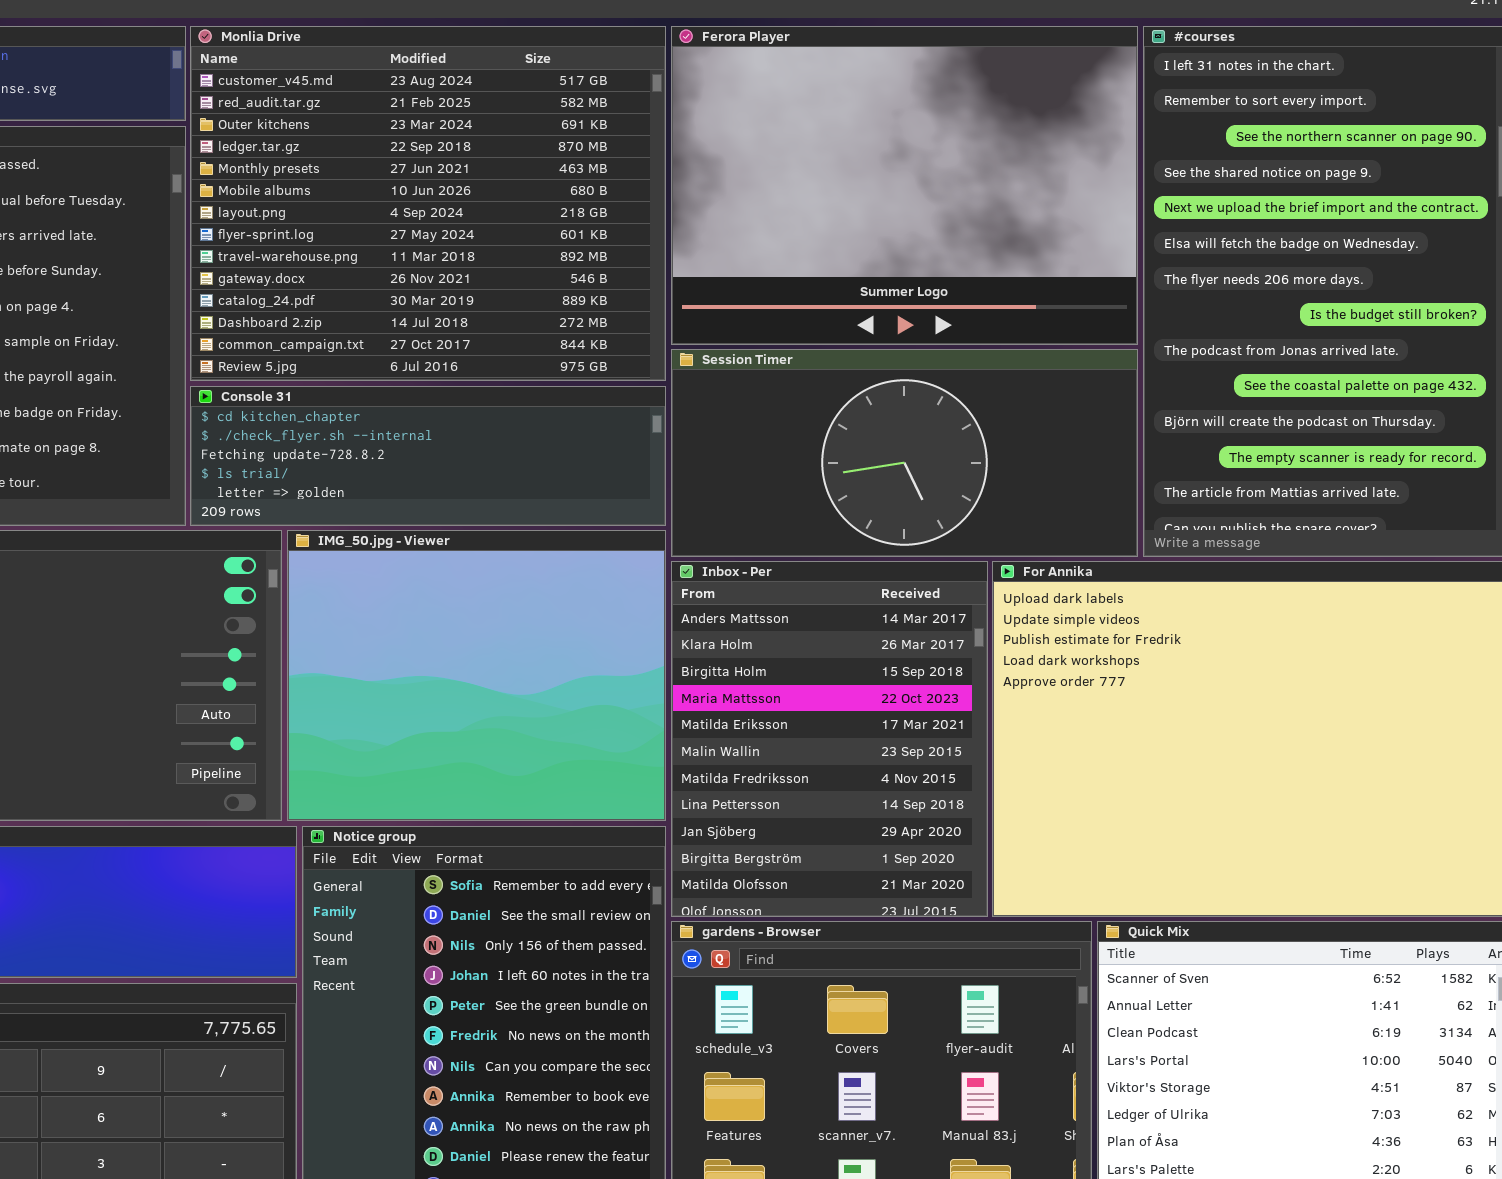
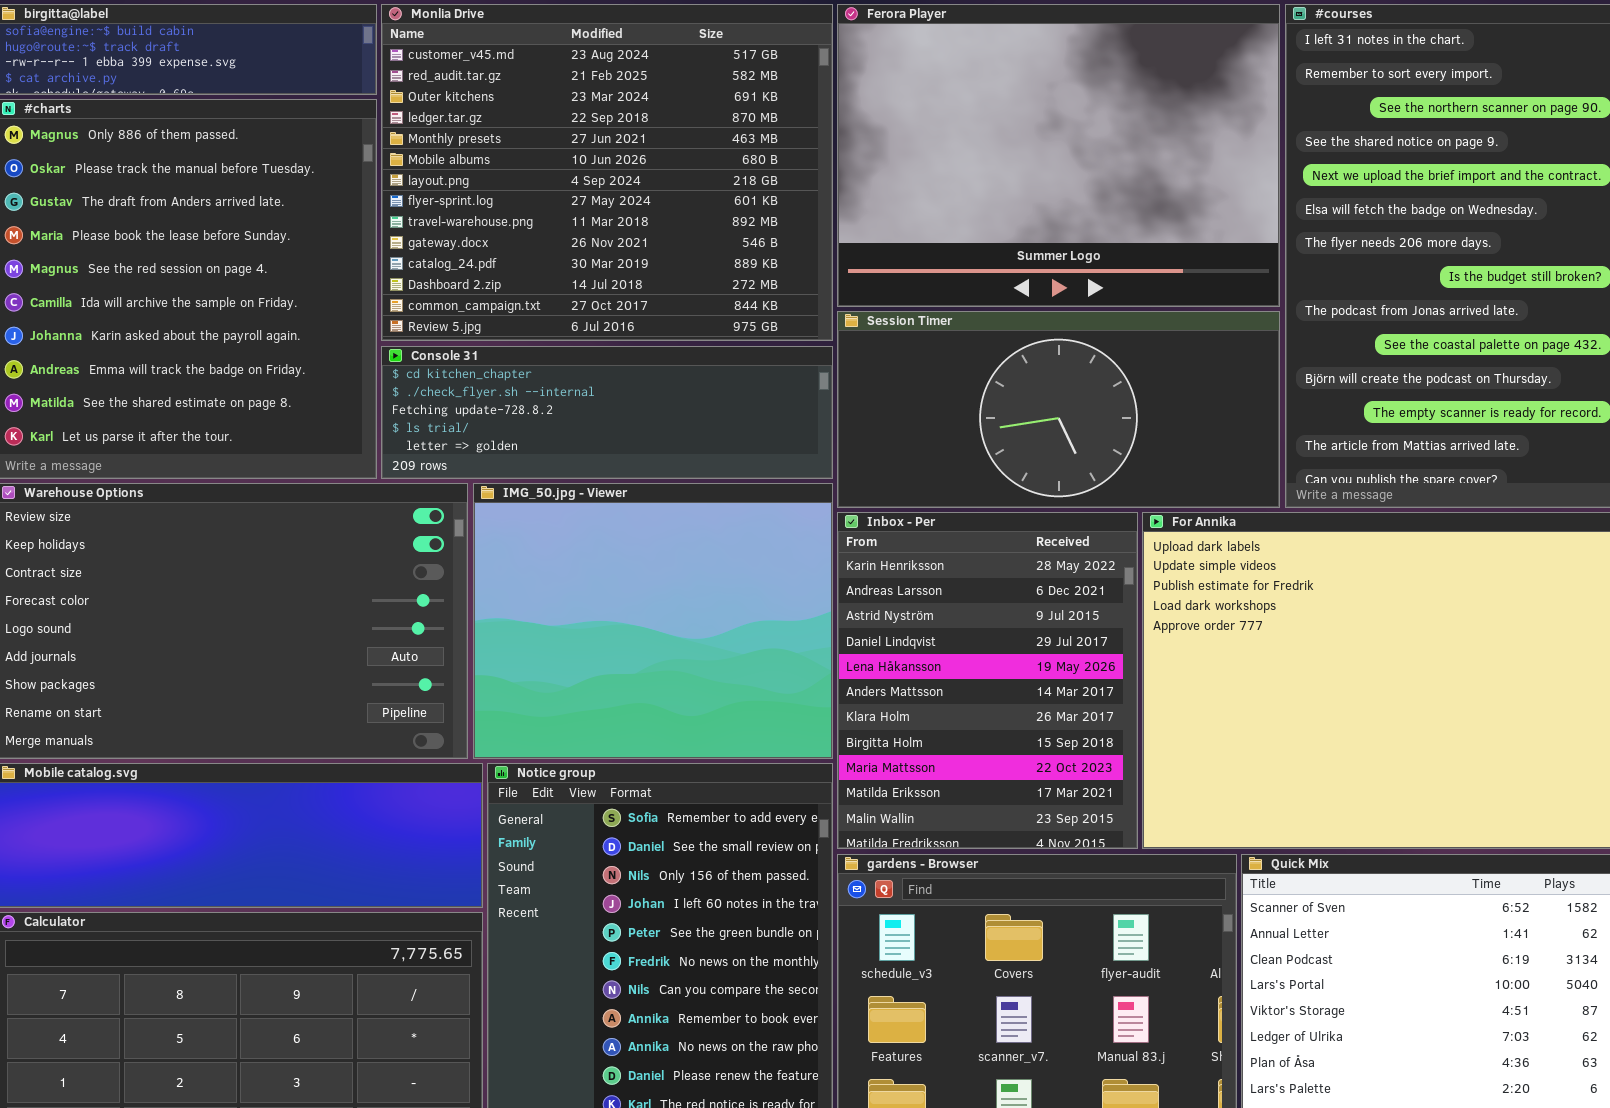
Inbox - Per: [671,561,988,917] -> [837,512,1138,849], scrolled up 5 rows

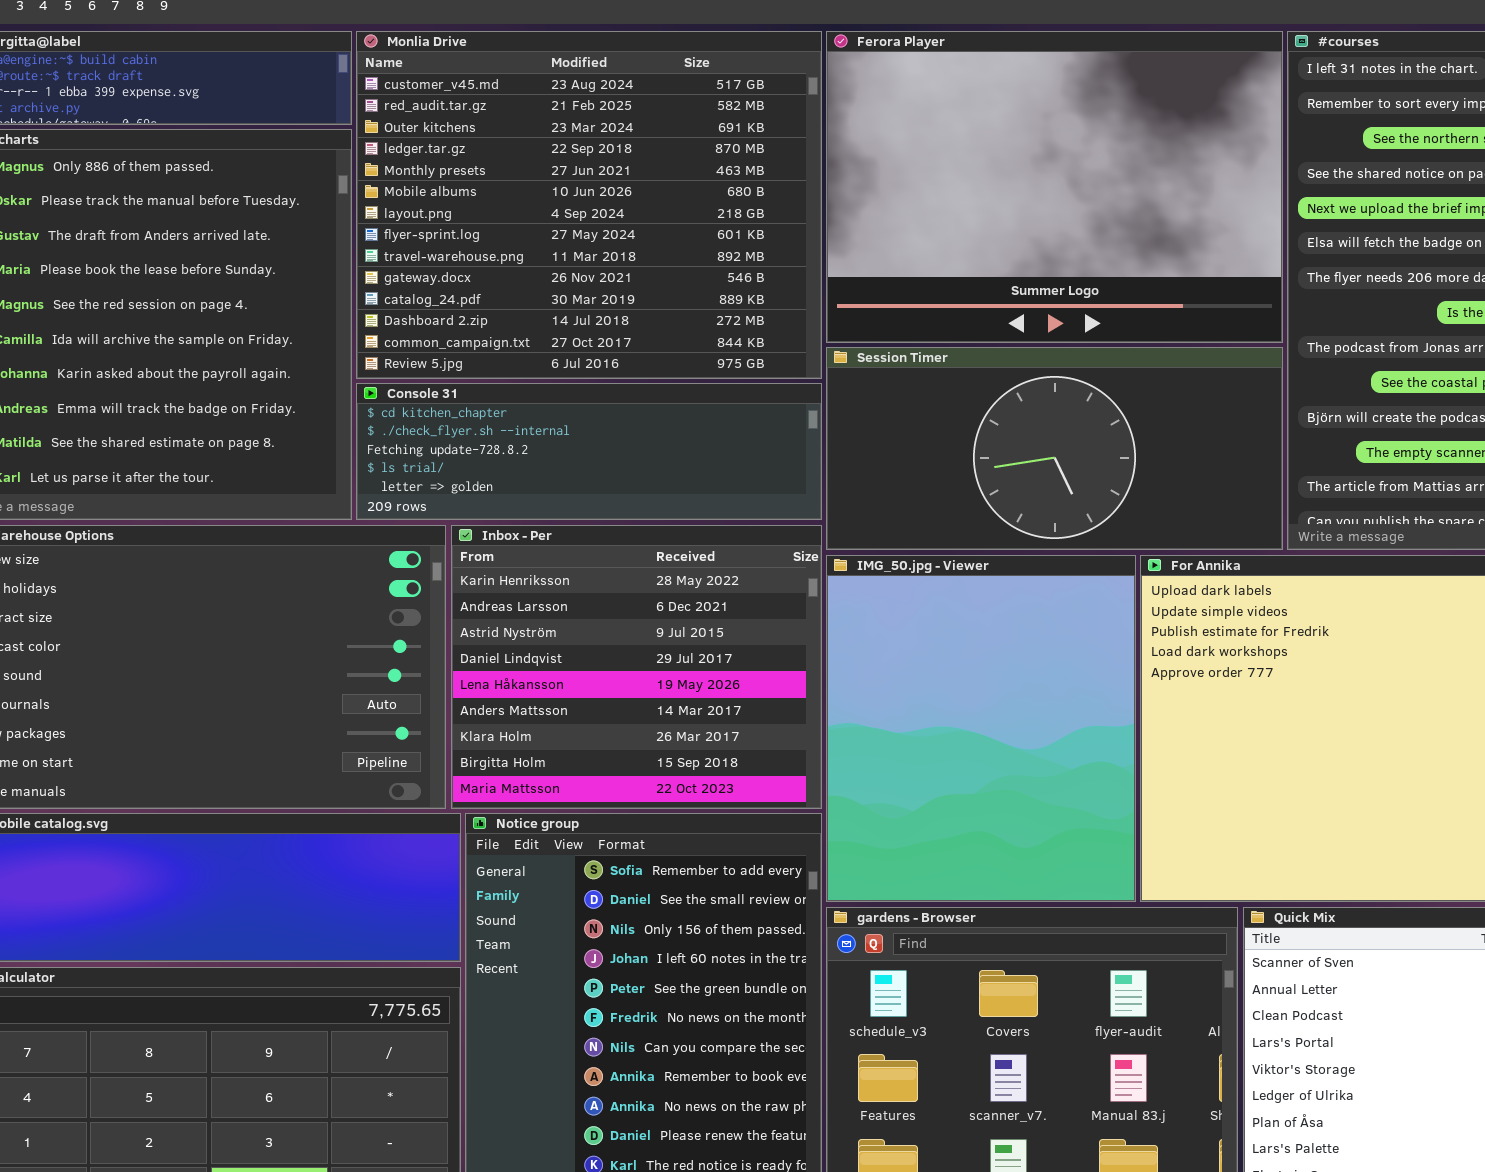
IMG_50.jpg - Viewer: [473,483,833,759] -> [826,555,1136,902], moved, resized
Inbox - Per: [837,512,1138,849] -> [451,525,822,809], moved, resized

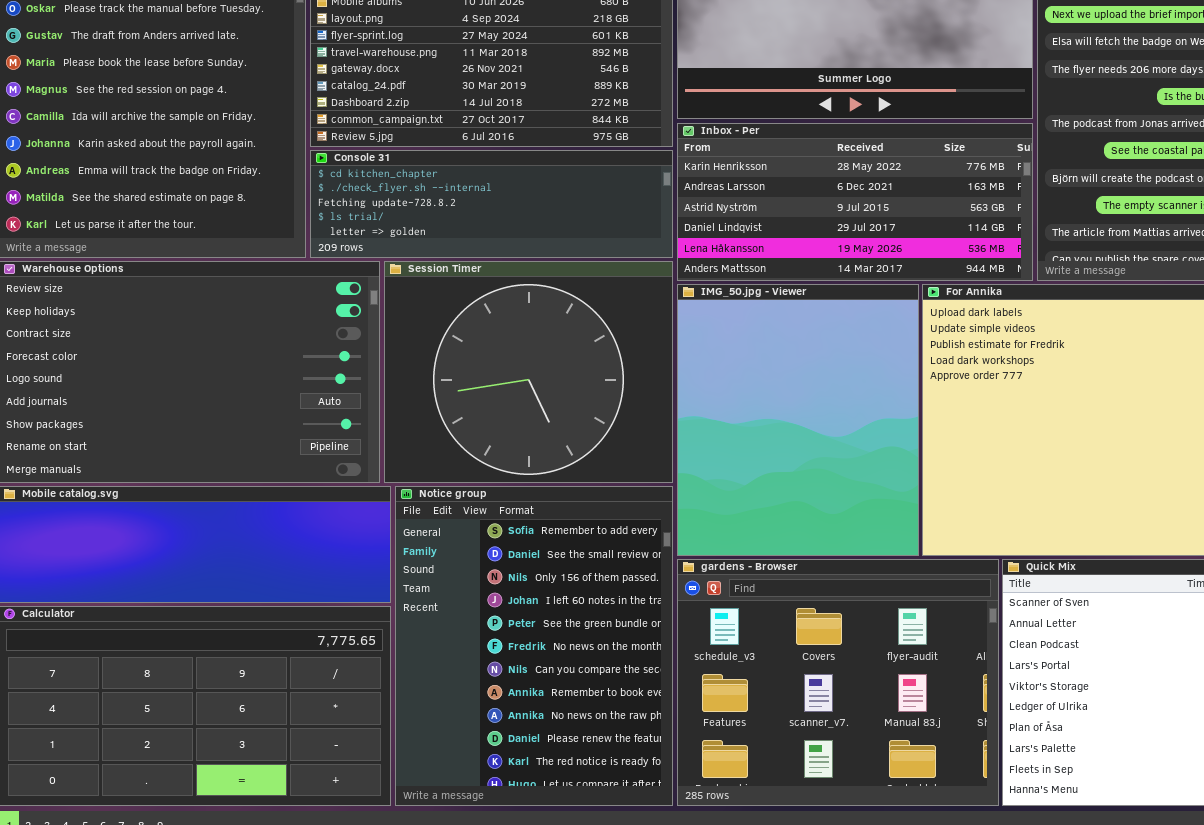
Session Timer: [826,347,1283,550] -> [384,261,673,483], moved, resized
Inbox - Per: [451,525,822,809] -> [677,123,1033,281], moved, resized

